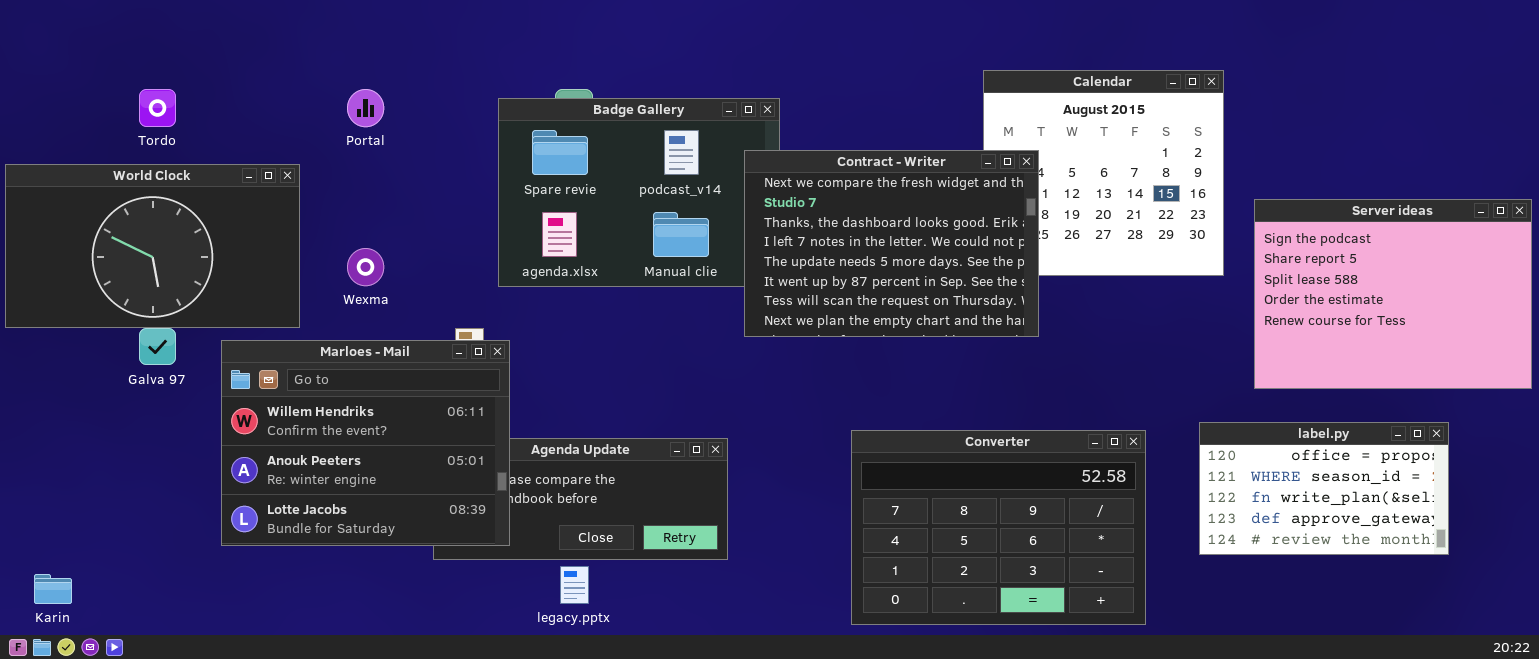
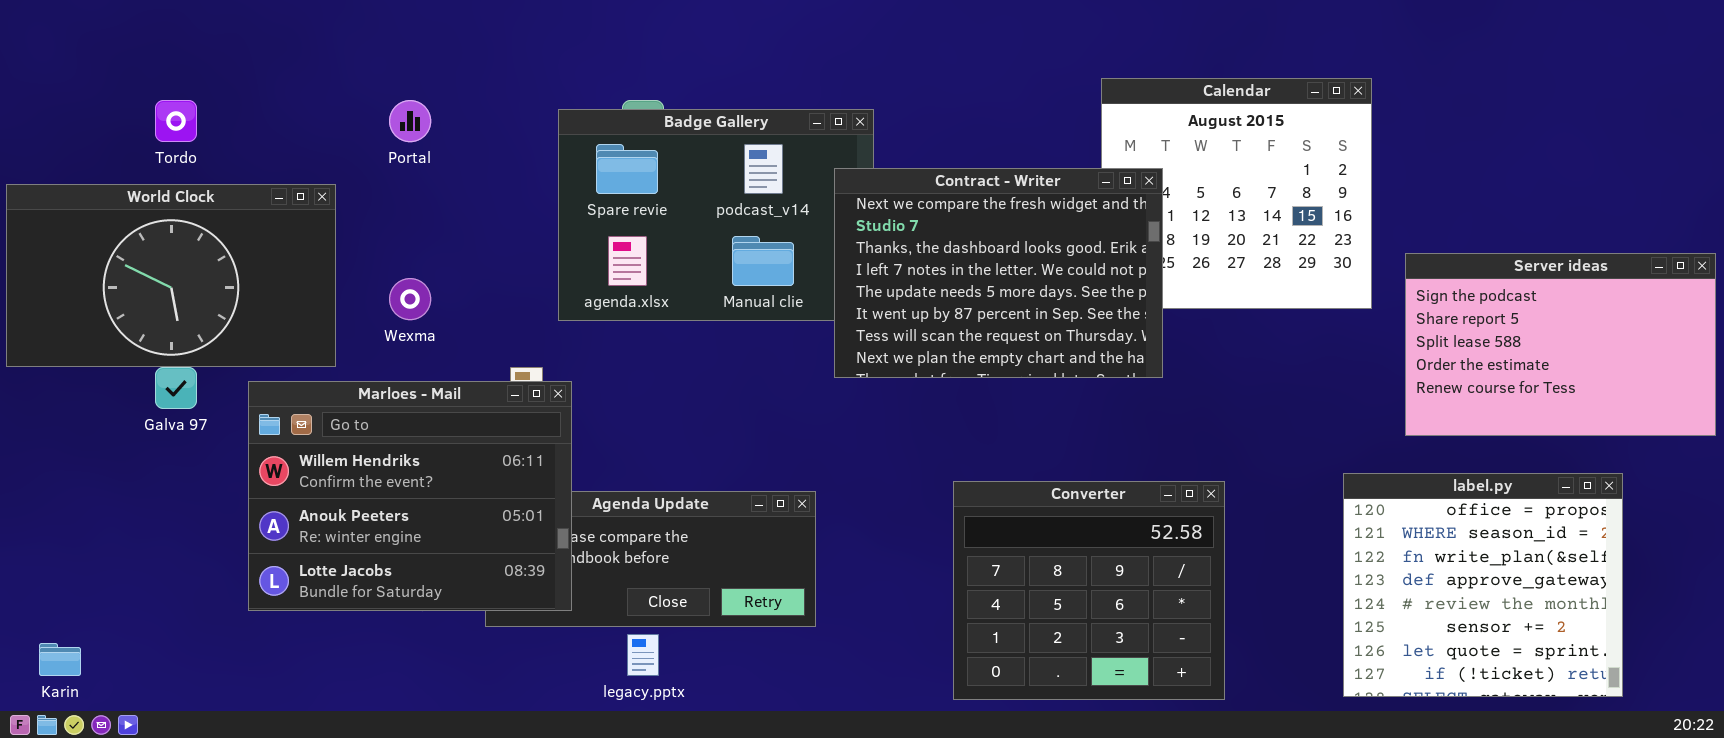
Server ideas: [1254,199,1532,389] -> [1405,253,1716,436], resized
label.py: [1199,422,1449,555] -> [1343,473,1623,697], resized
Converter: [851,430,1146,625] -> [953,481,1225,700], resized

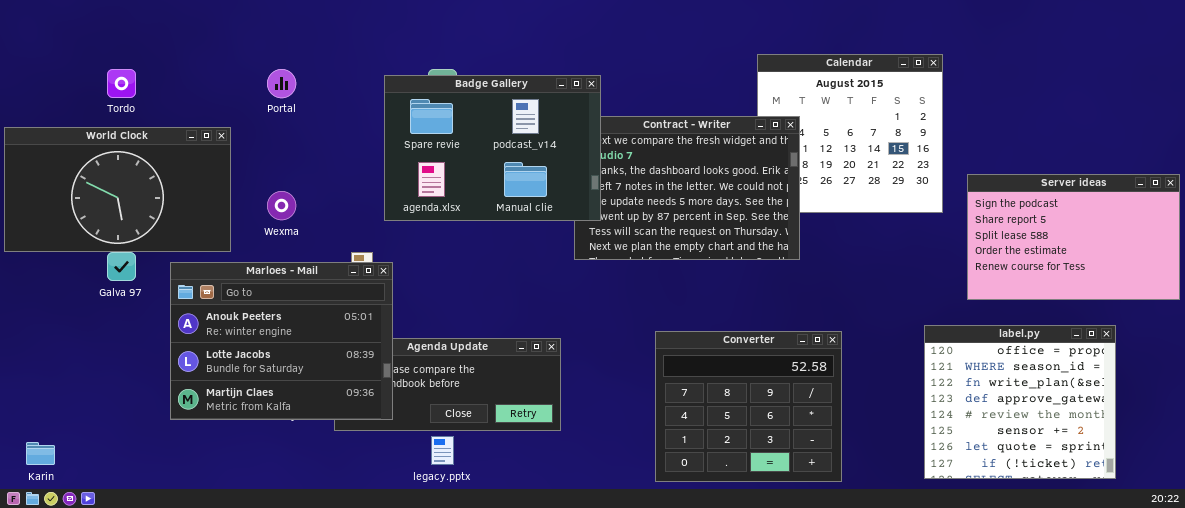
Badge Gallery: [558,109,874,321] -> [384,75,601,221], raised
Marloes - Mail: [248,381,572,611] -> [170,262,393,420], scrolled down 1 row

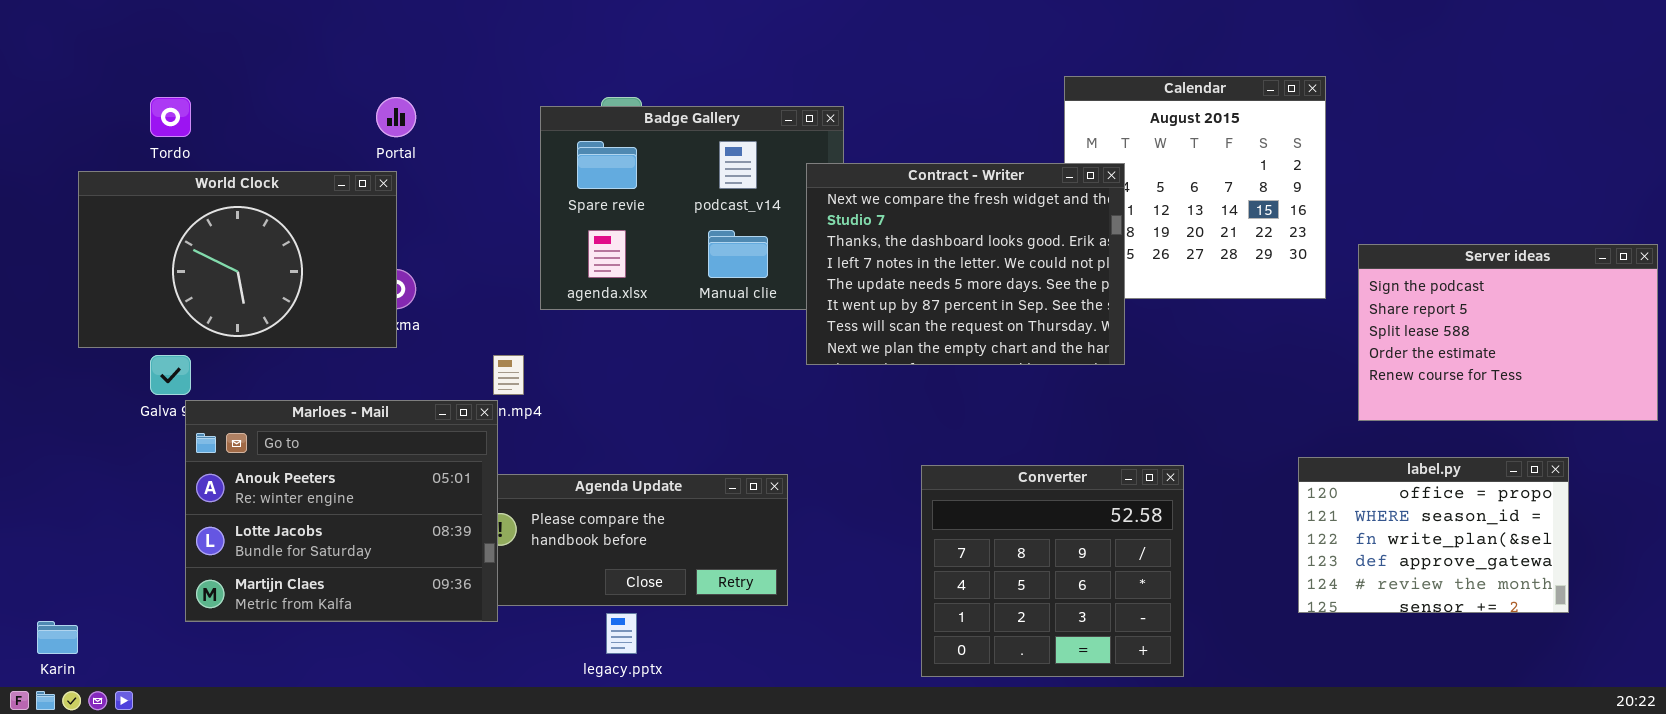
Contract - Writer: [574,116,800,260] -> [806,163,1125,365], raised
World Clock: [4,127,231,252] -> [78,171,397,348], moved
Marloes - Mail: [170,262,393,420] -> [185,400,498,622], moved
label.py: [924,325,1116,479] -> [1298,457,1569,613], resized

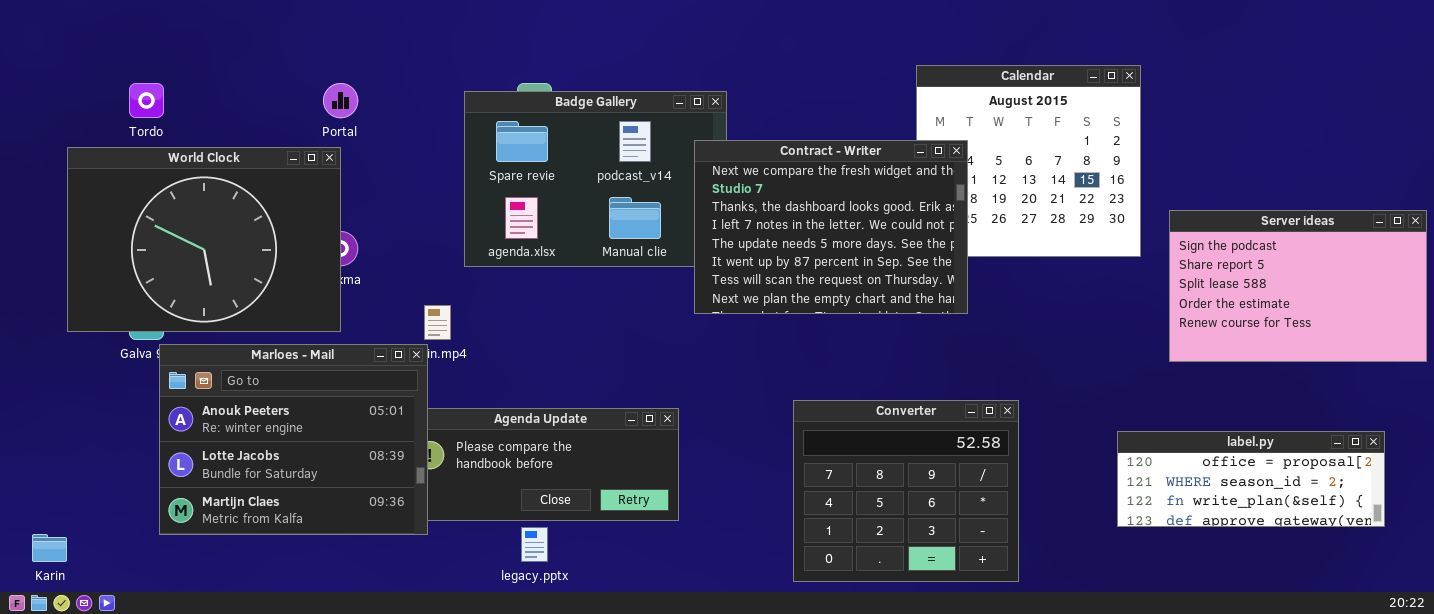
World Clock: [78,171,397,348] -> [67,147,341,332], resized
label.py: [1298,457,1569,613] -> [1117,431,1385,527], resized

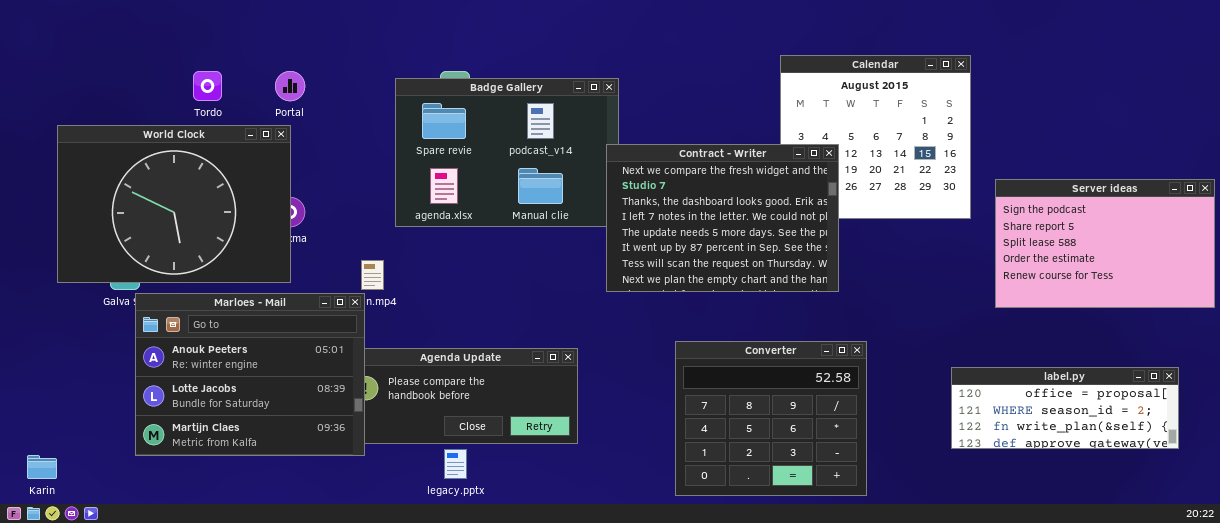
Tordo: [129,83,164,118] -> [193,71,222,101], moved
Contract - Writer: [694,140,968,314] -> [606,144,839,292], moved

